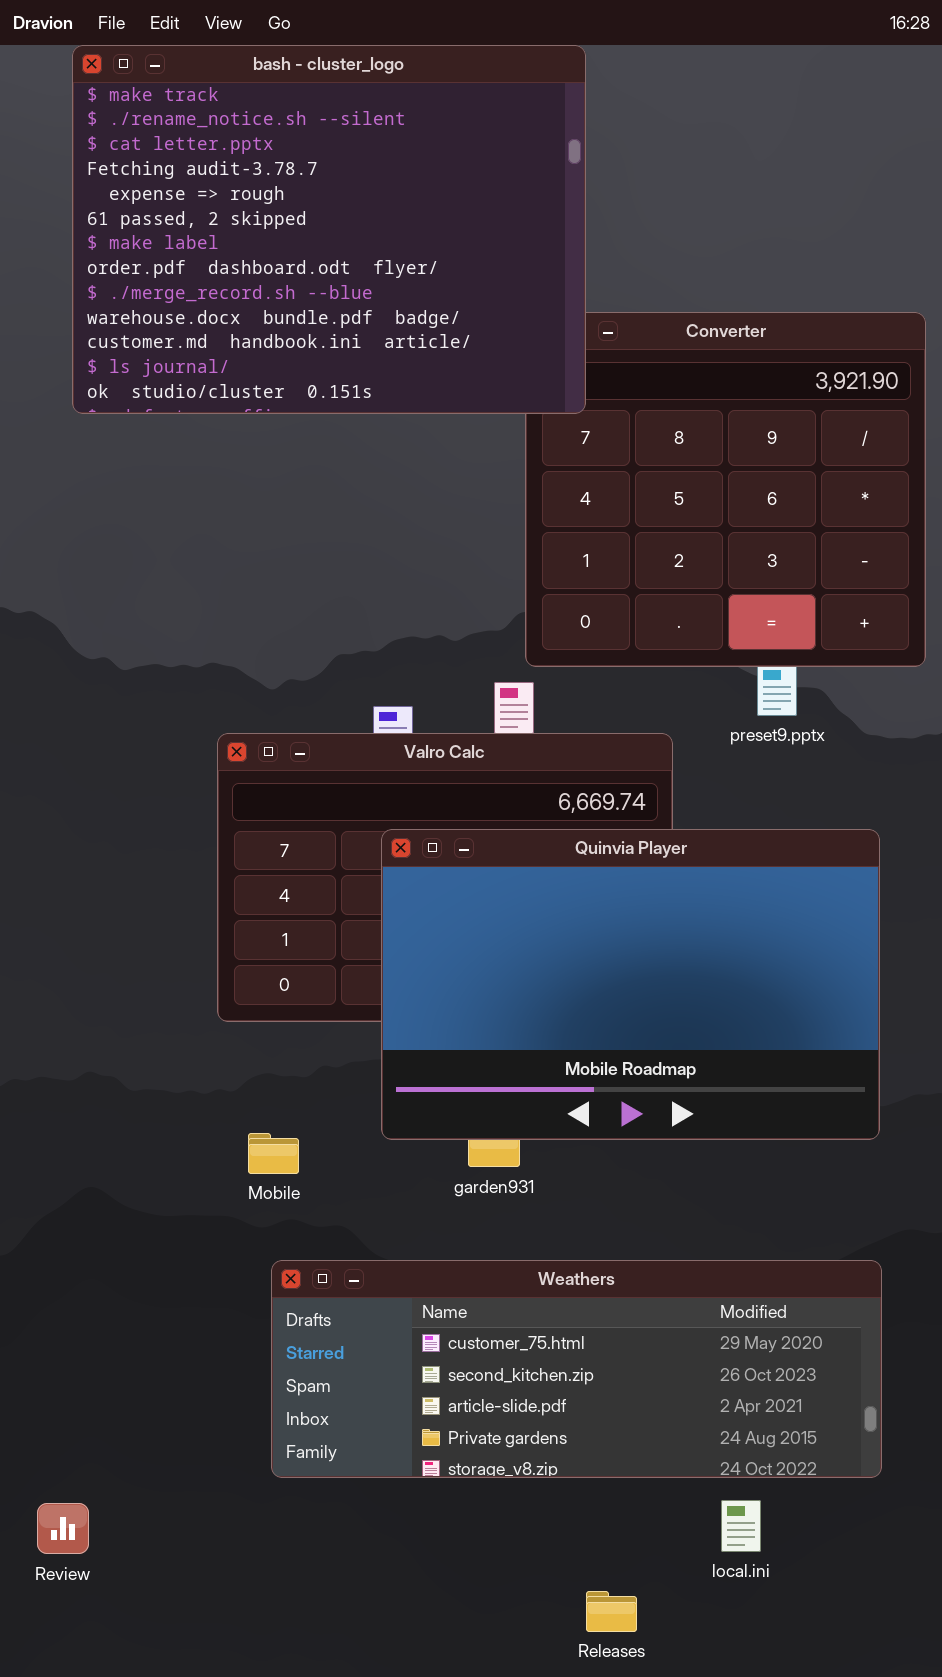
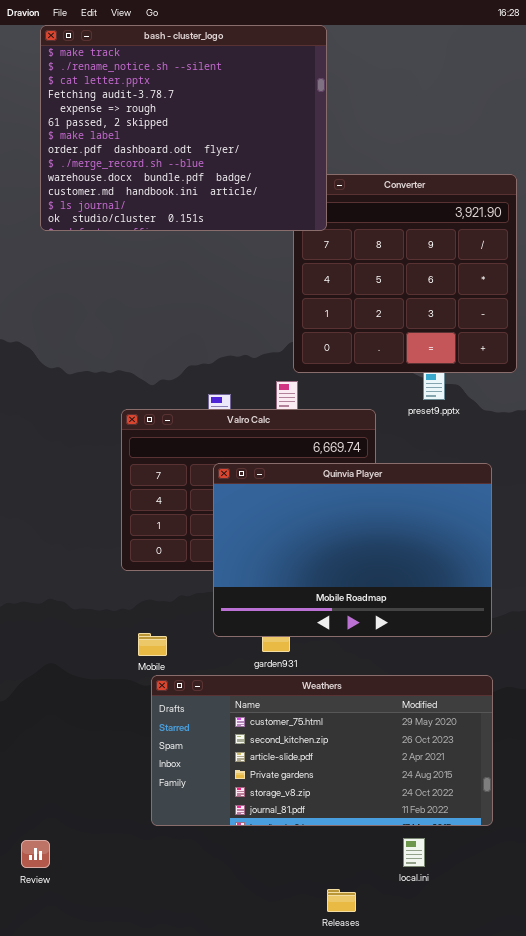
Weathers: [271,1260,882,1478] -> [151,675,493,826], resized

